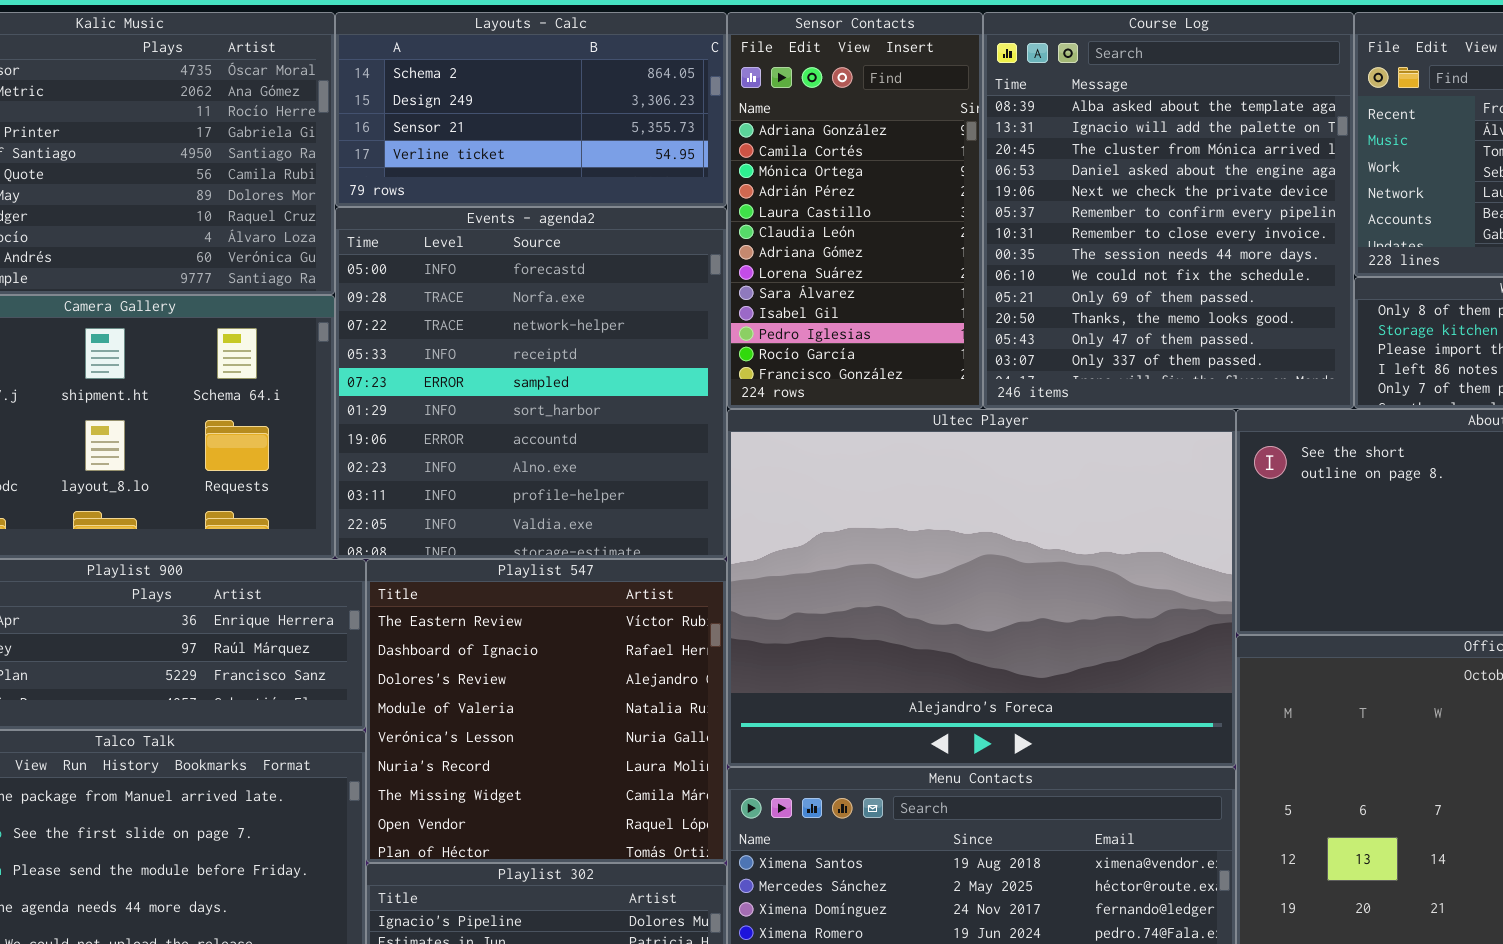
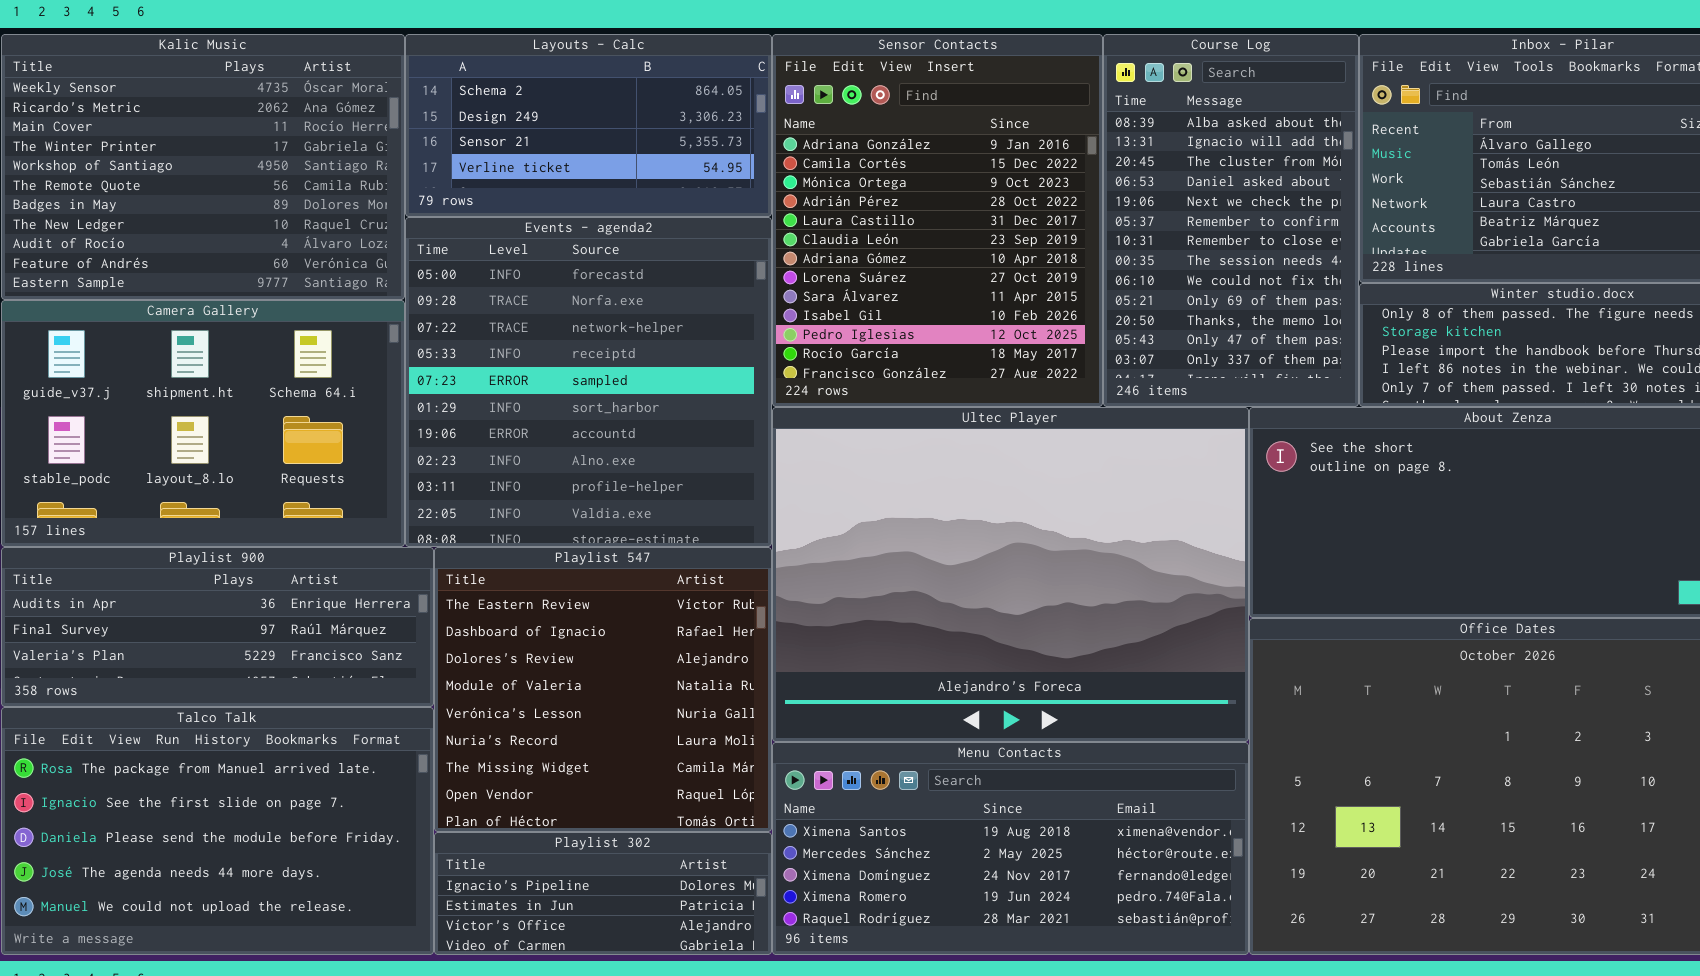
Sensor Contacts: [727,12,983,409] -> [772,34,1103,407], resized
Course Log: [983,12,1354,409] -> [1103,34,1359,407], resized

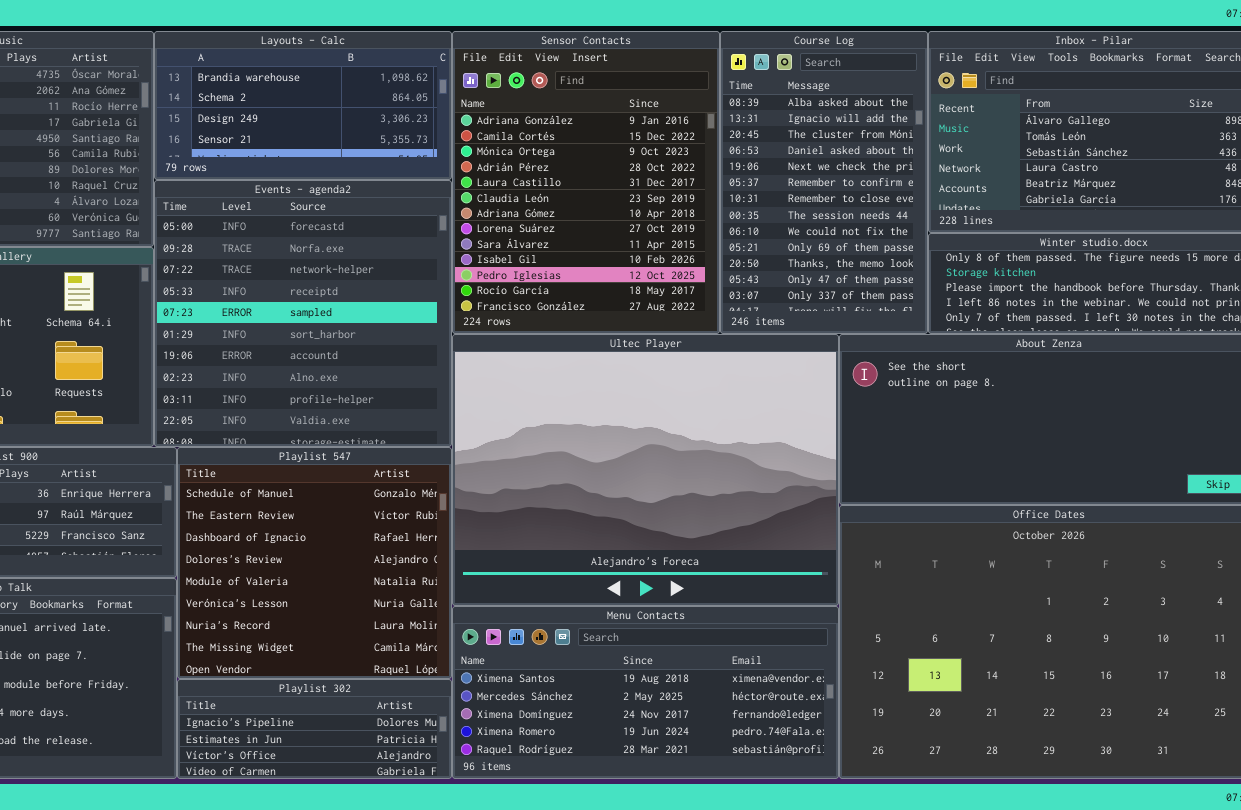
Layouts - Calc: [405,34,772,217] -> [154,31,452,180], scrolled up 1 row
Playlist 547: [434,547,772,832] -> [177,447,452,679], scrolled up 1 row

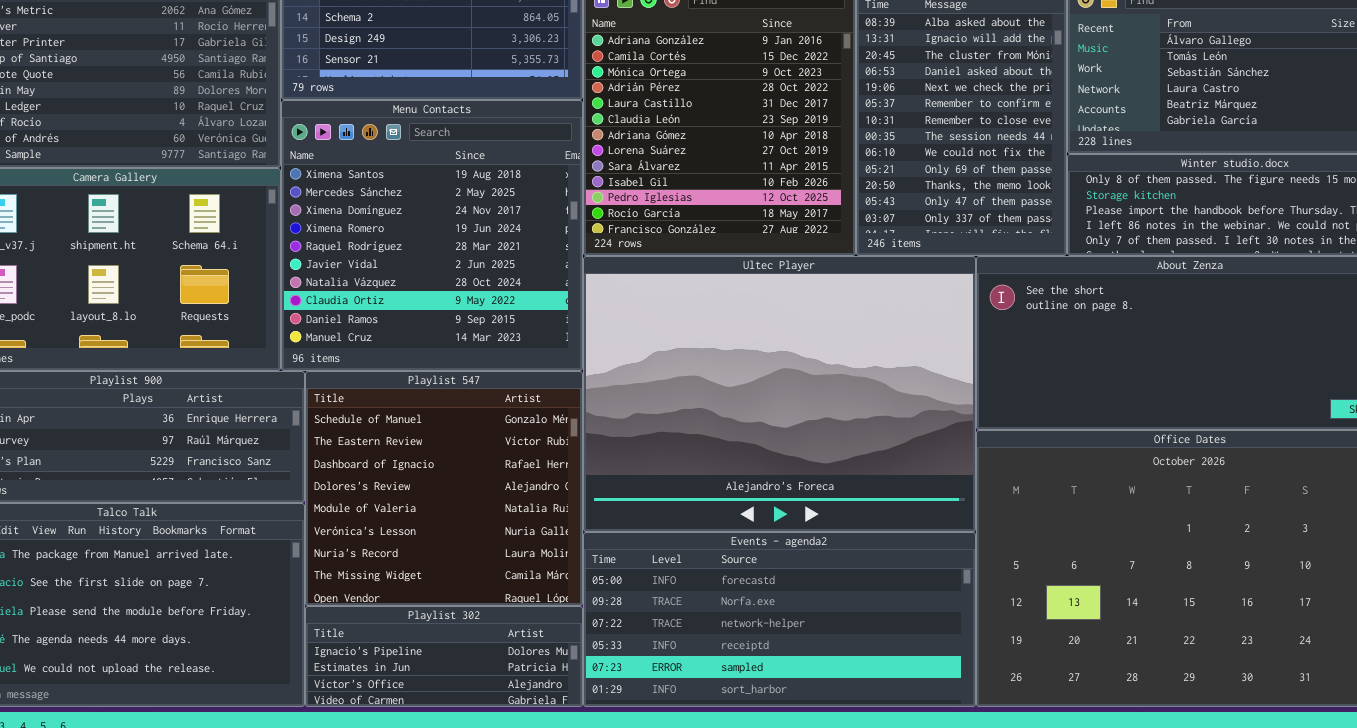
Events - agenda2: [154,180,452,447] -> [583,532,976,707], moved, resized
Menu Contacts: [452,606,839,779] -> [281,100,583,371], moved, resized

